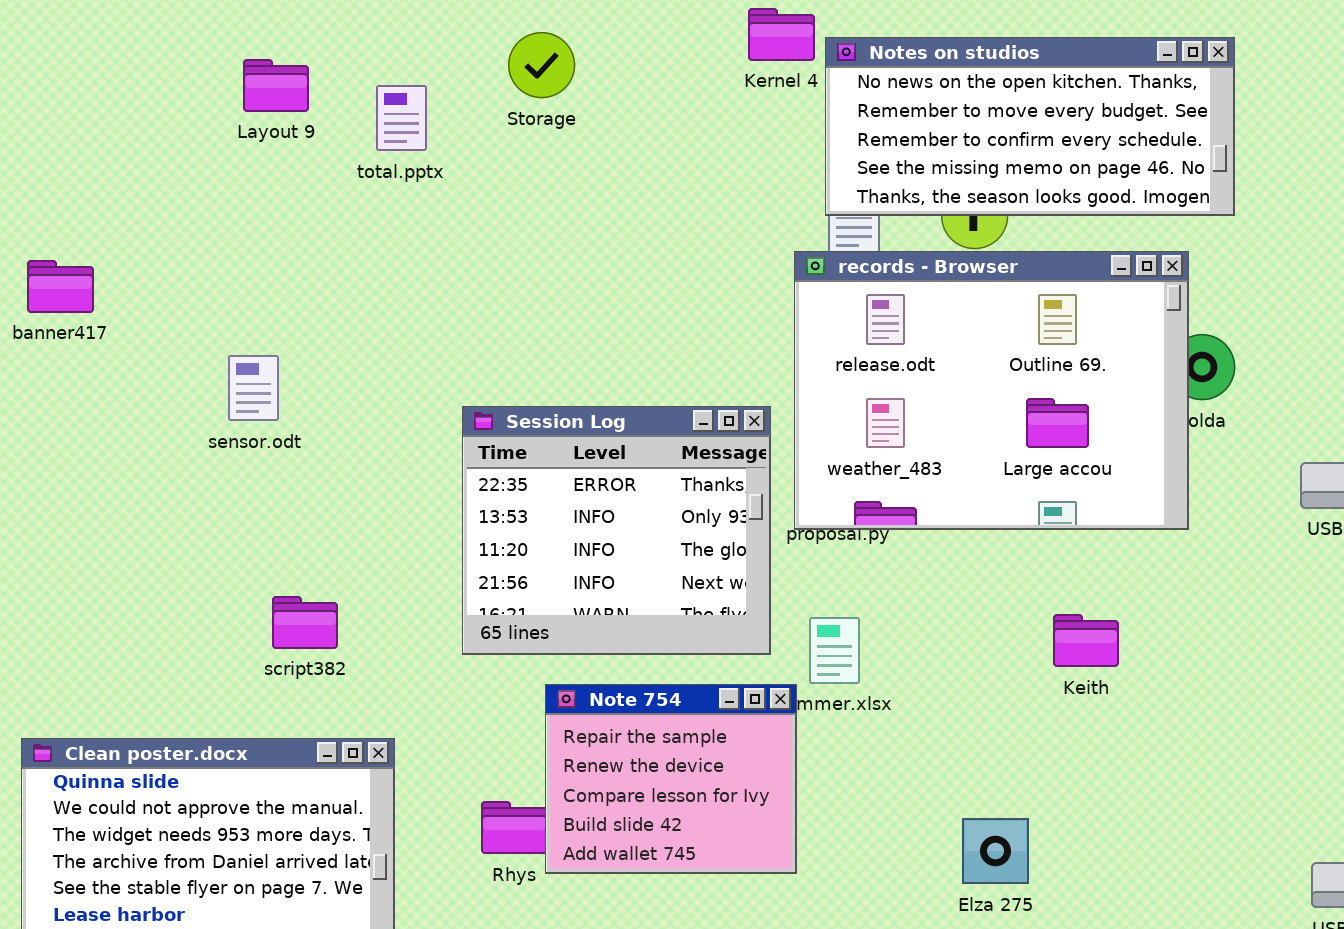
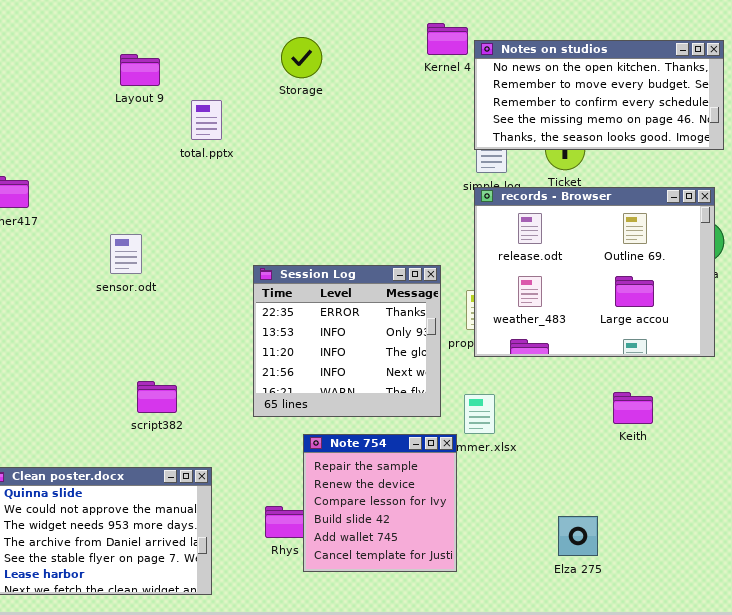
total.pptx: [376,85,427,151] -> [191,100,222,140], moved
records - Browser: [794,251,1189,530] -> [474,187,715,357], moved
Note 754: [545,684,797,874] -> [303,434,457,572], resized

